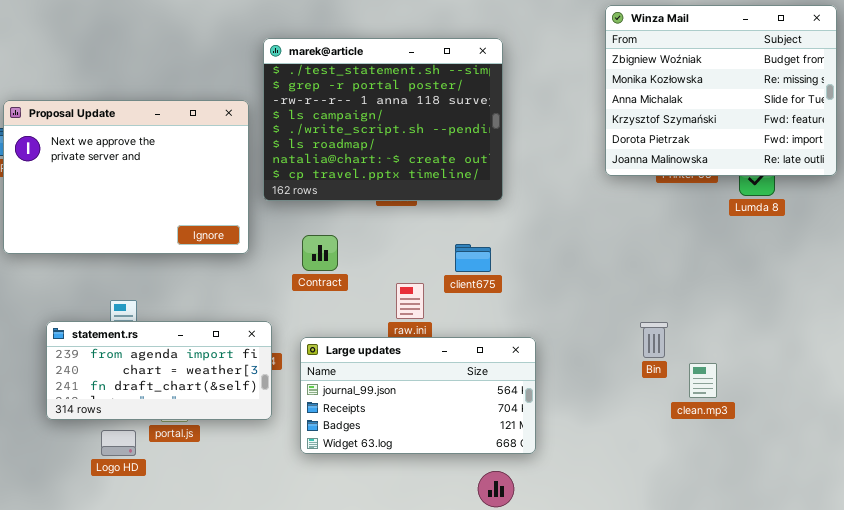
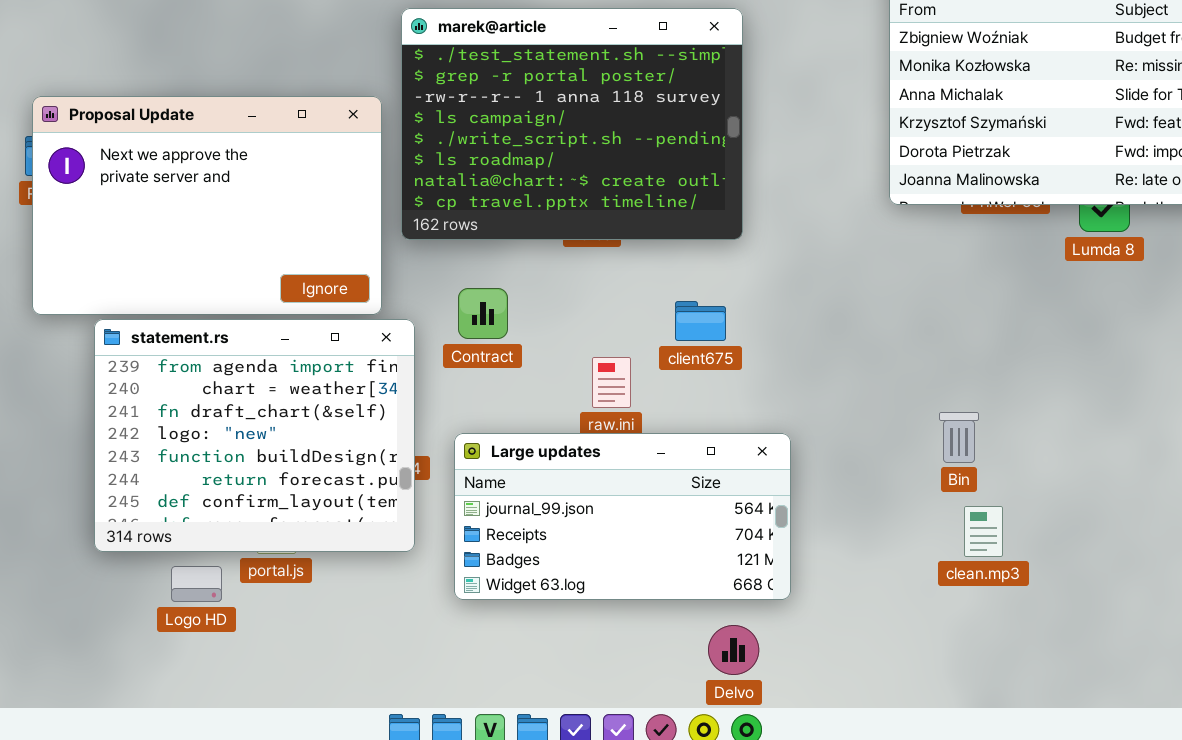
statement.rs: [46,321,272,420] -> [94,319,415,552], resized
clean.mp3: [689,363,717,398] -> [964,506,1003,557], moved

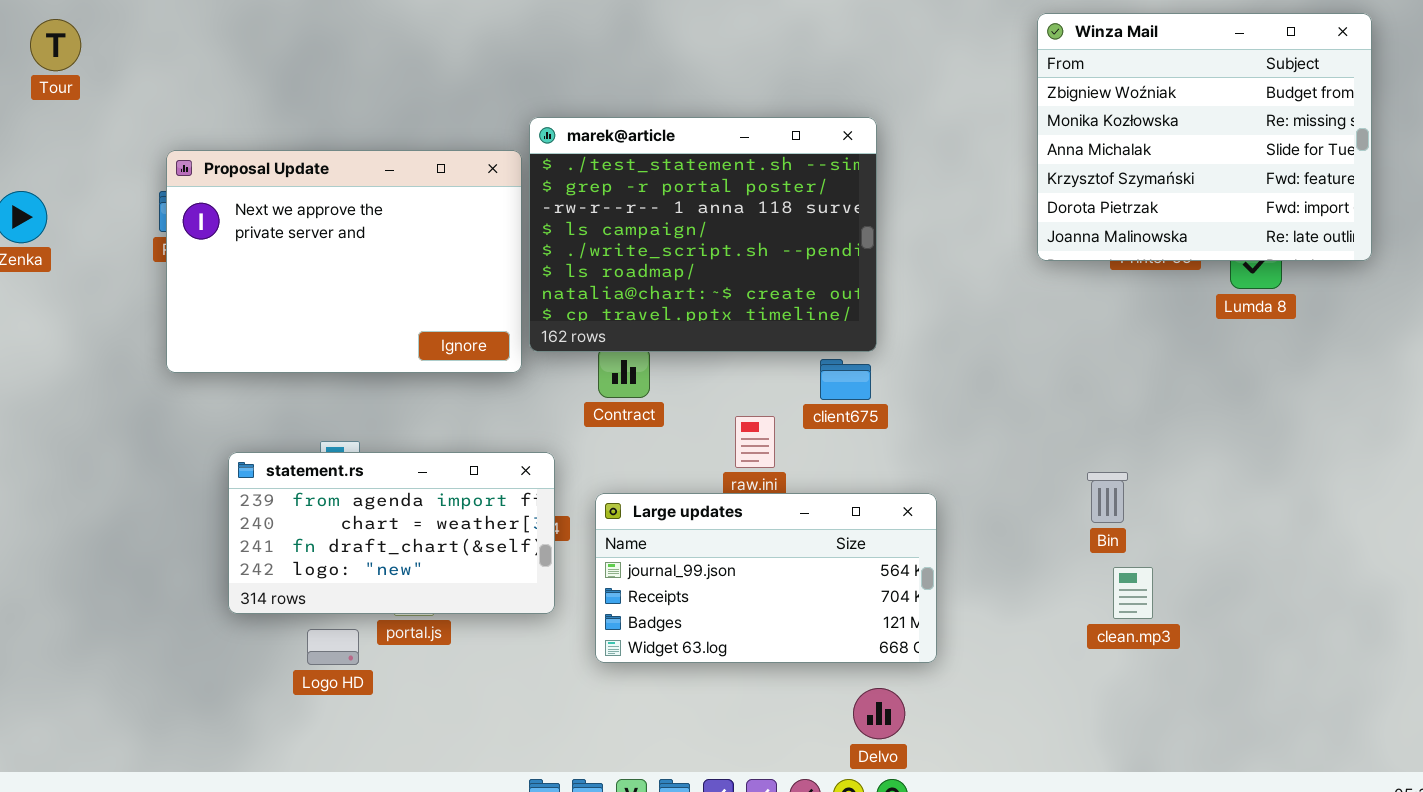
marek@article: [401,8,743,240] -> [529,117,877,352], moved
statement.rs: [94,319,415,552] -> [228,452,555,614], resized

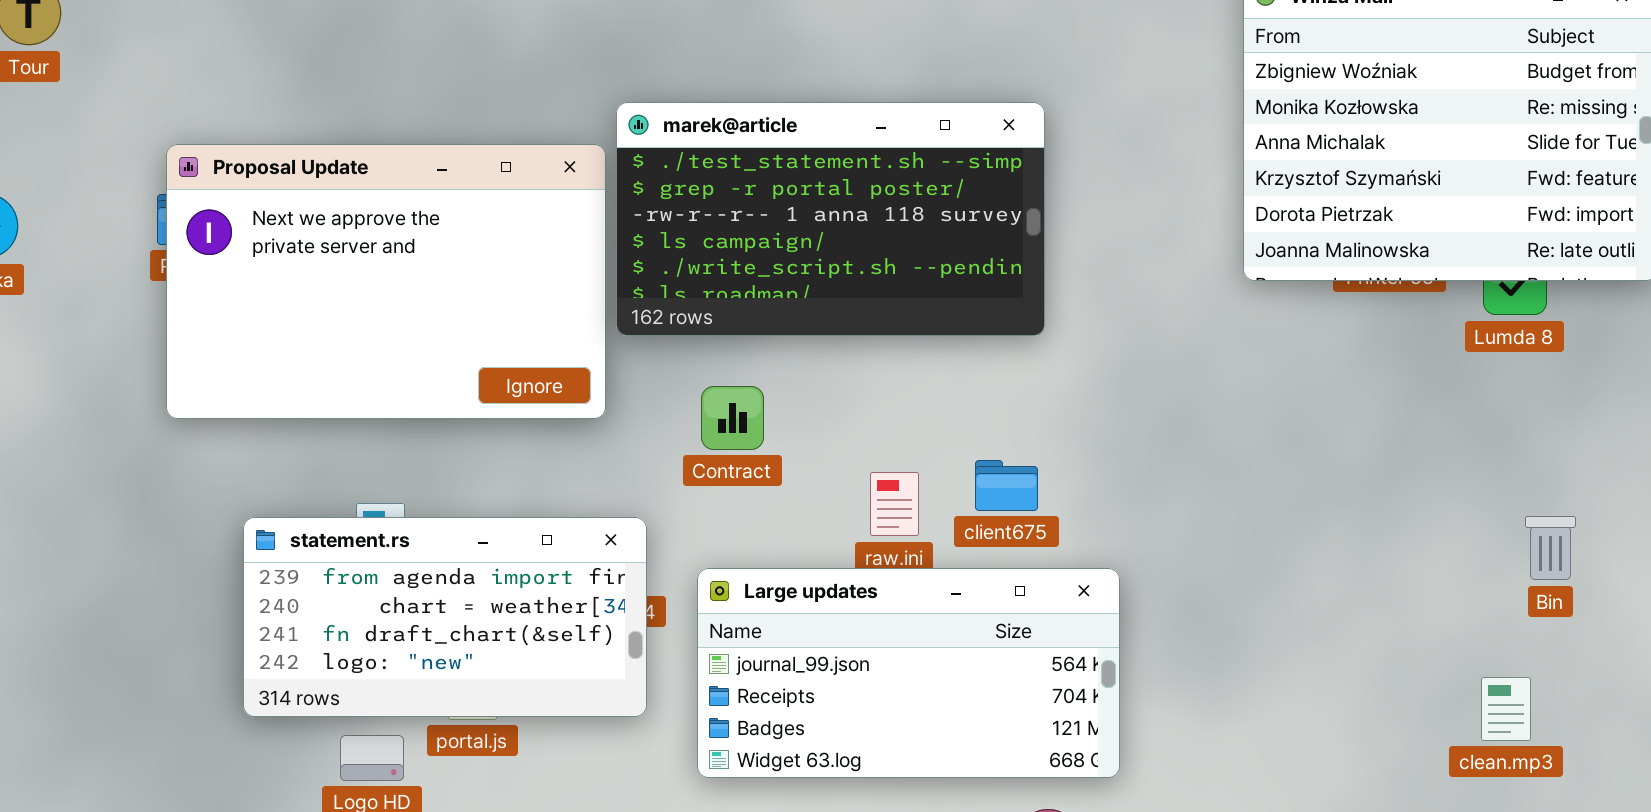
marek@article: [529,117,877,352] -> [616,102,1045,336], resized
client675: [820,359,871,400] -> [975,460,1038,511], moved
Bin: [1087,472,1128,523] -> [1525,516,1576,580], moved
clean.mp3: [1113,567,1153,619] -> [1481,677,1531,741], moved

